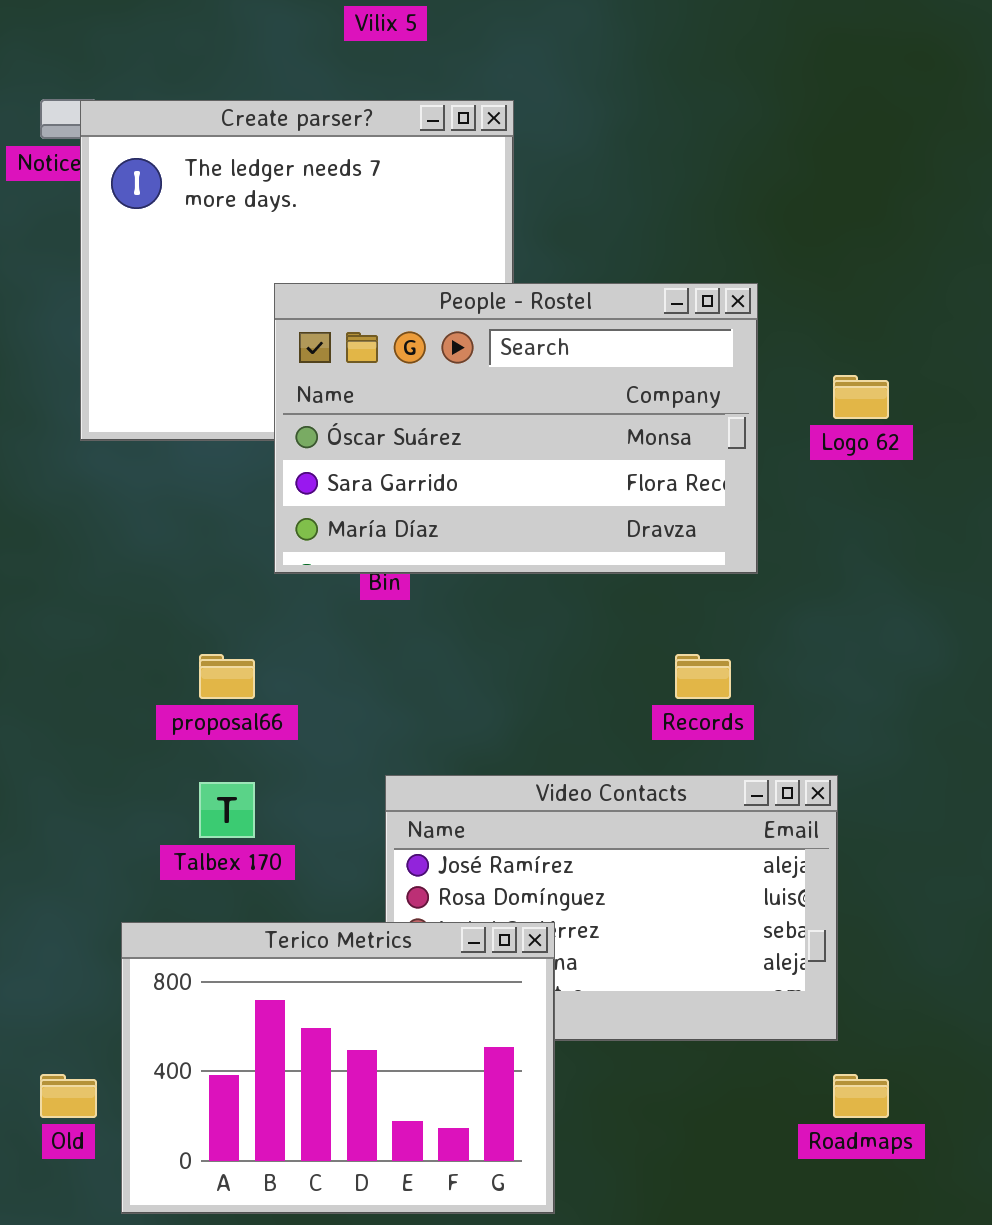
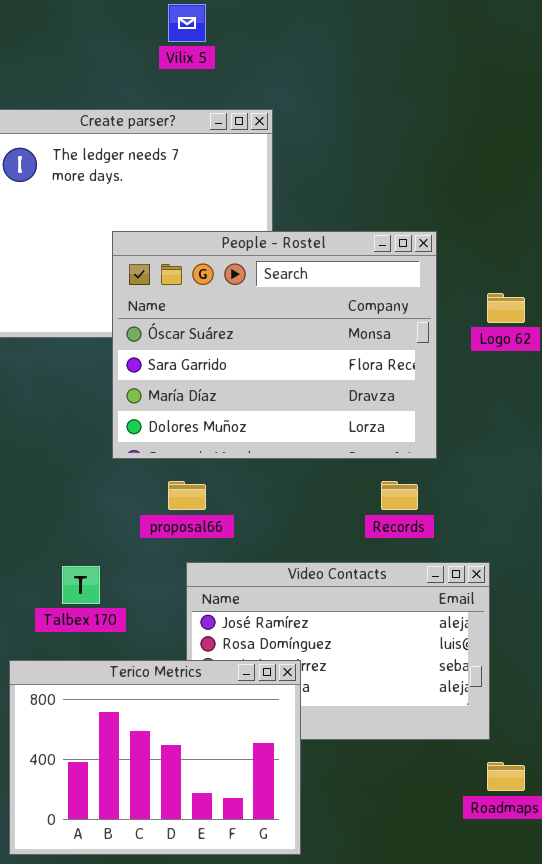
People - Rostel: [274,283,758,574] -> [112,231,437,459], resized
proposal66: [199,654,255,699] -> [168,481,206,510], moved

